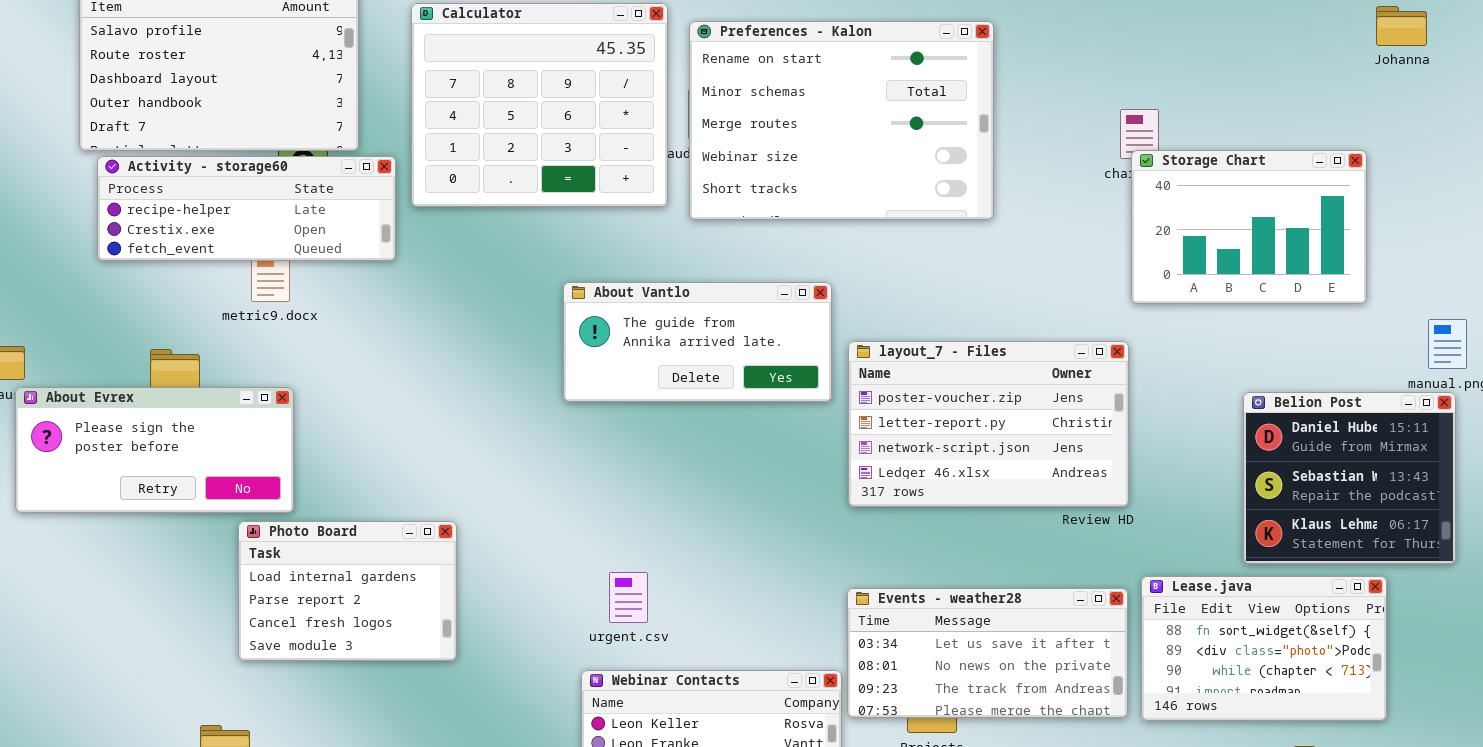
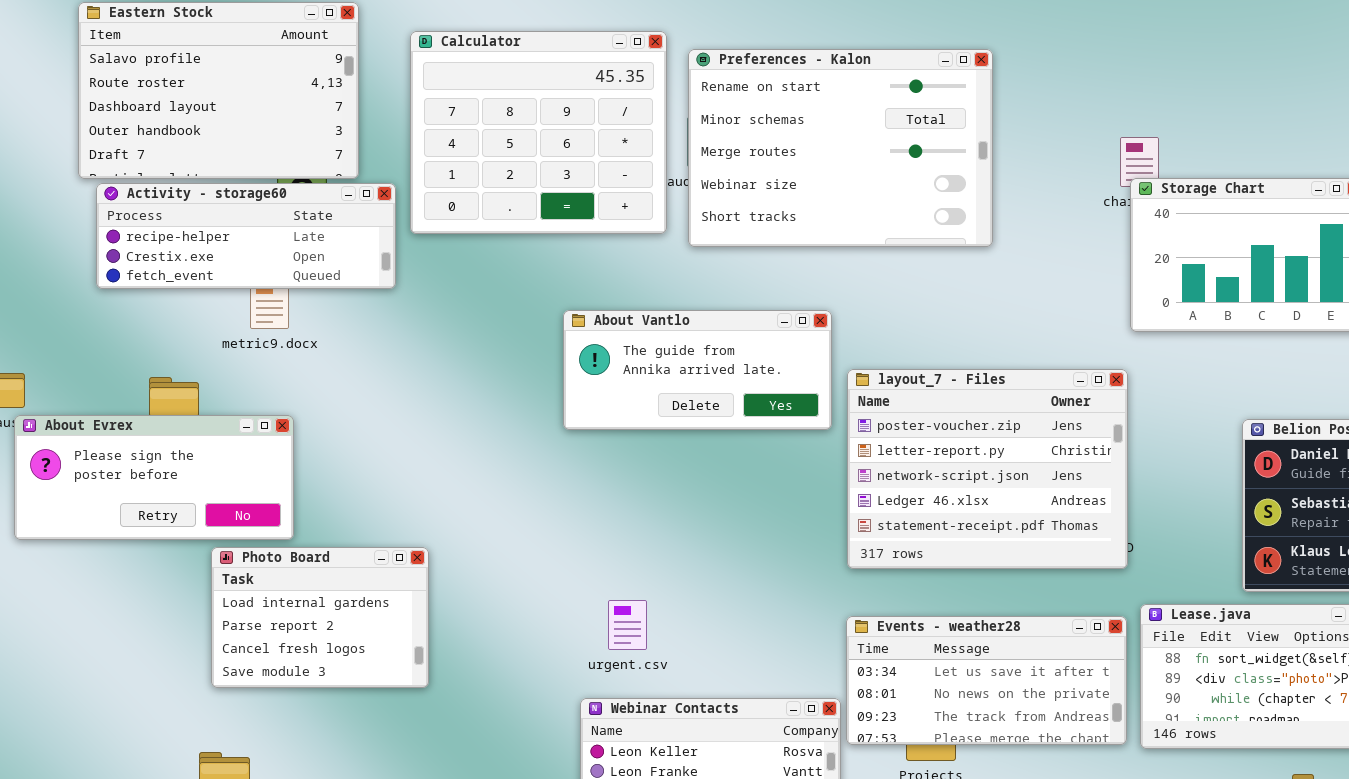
layout_7 - Files: [848,341,1129,507] -> [847,369,1128,569], resized
Photo Board: [238,521,457,661] -> [211,547,429,688], moved

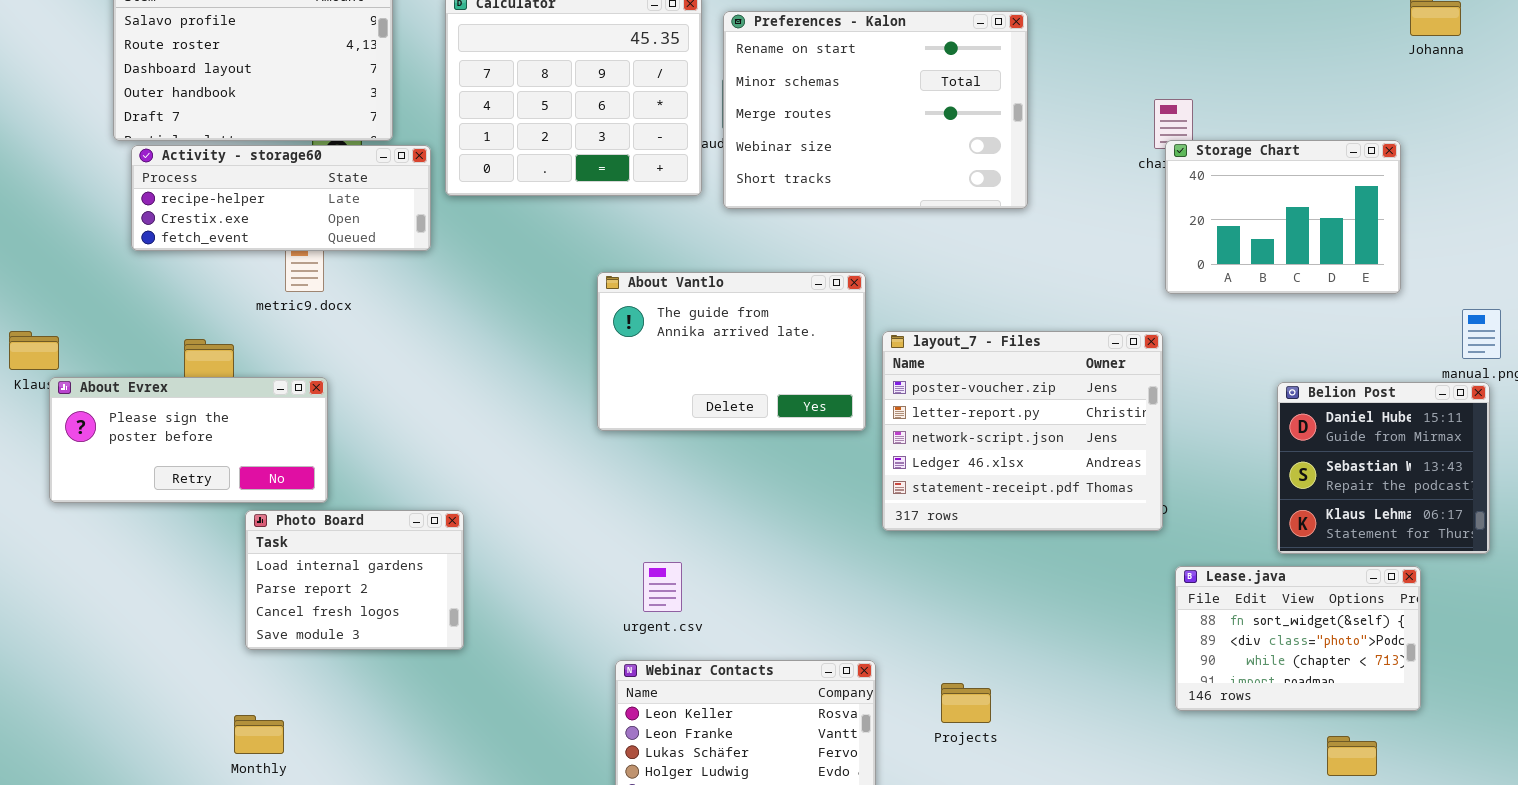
About Vantlo: [563,310,832,430] -> [597,272,866,431], resized
Events - weather28: [846,616,1127,745] -> none, closed

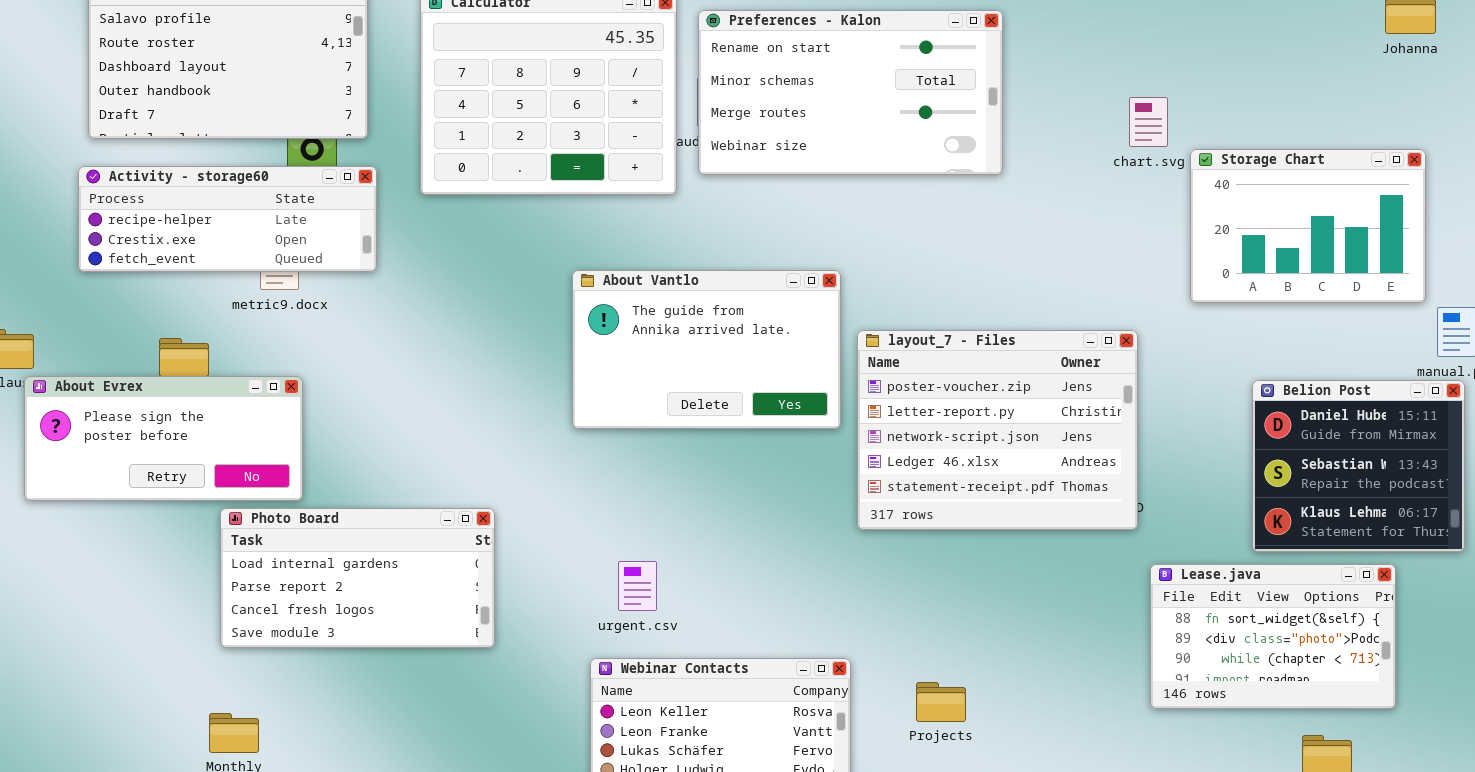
Preferences - Kalon: [723,11,1028,209] -> [698,10,1003,175], resized
Storage Chart: [1165,140,1401,294] -> [1190,149,1426,303], moved
Activity - storage60: [131,145,431,251] -> [78,166,377,272], moved
Photo Board: [245,510,464,650] -> [220,508,495,648], resized

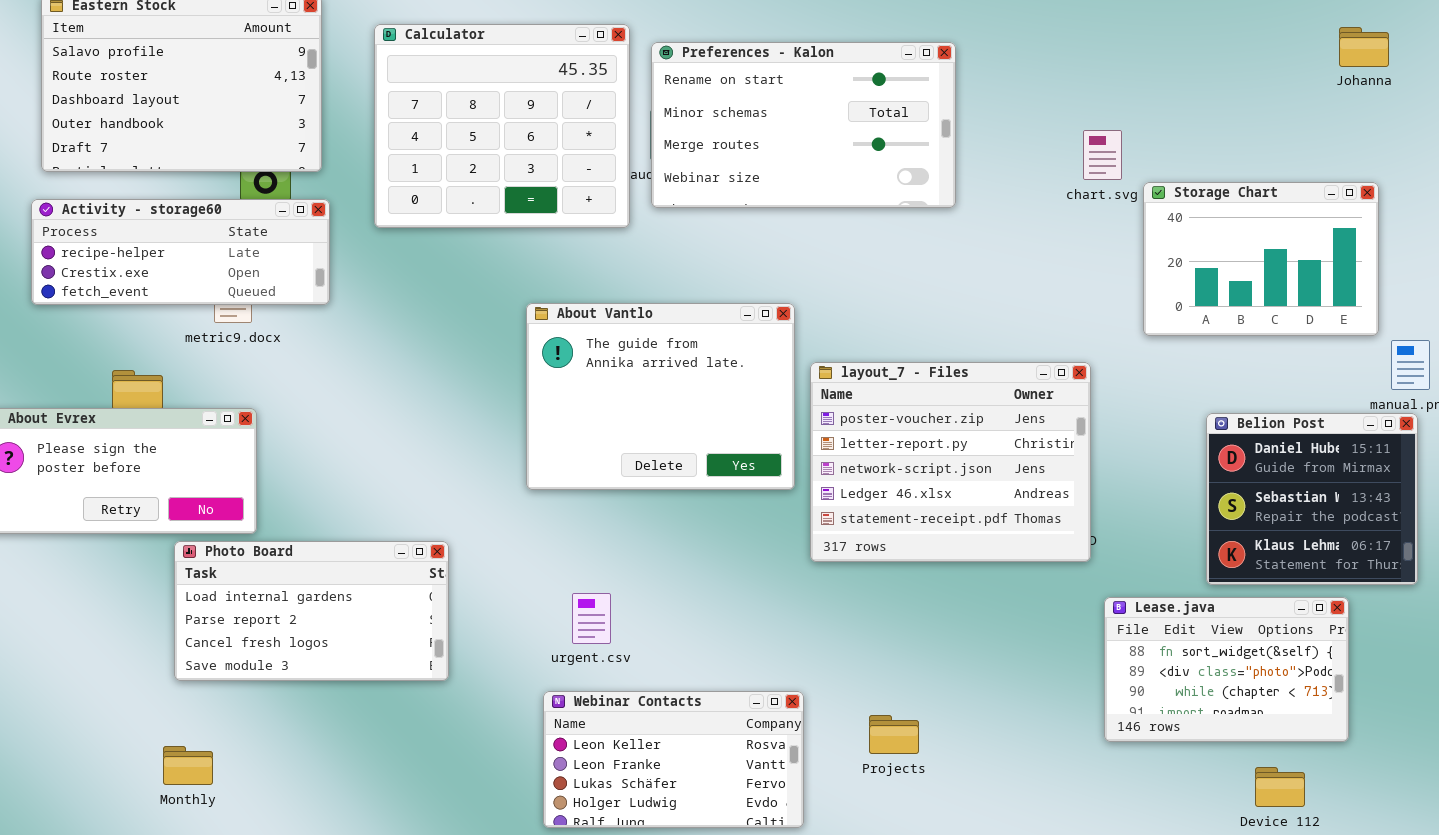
About Vantlo: [572,270,841,429] -> [526,303,795,490], resized

